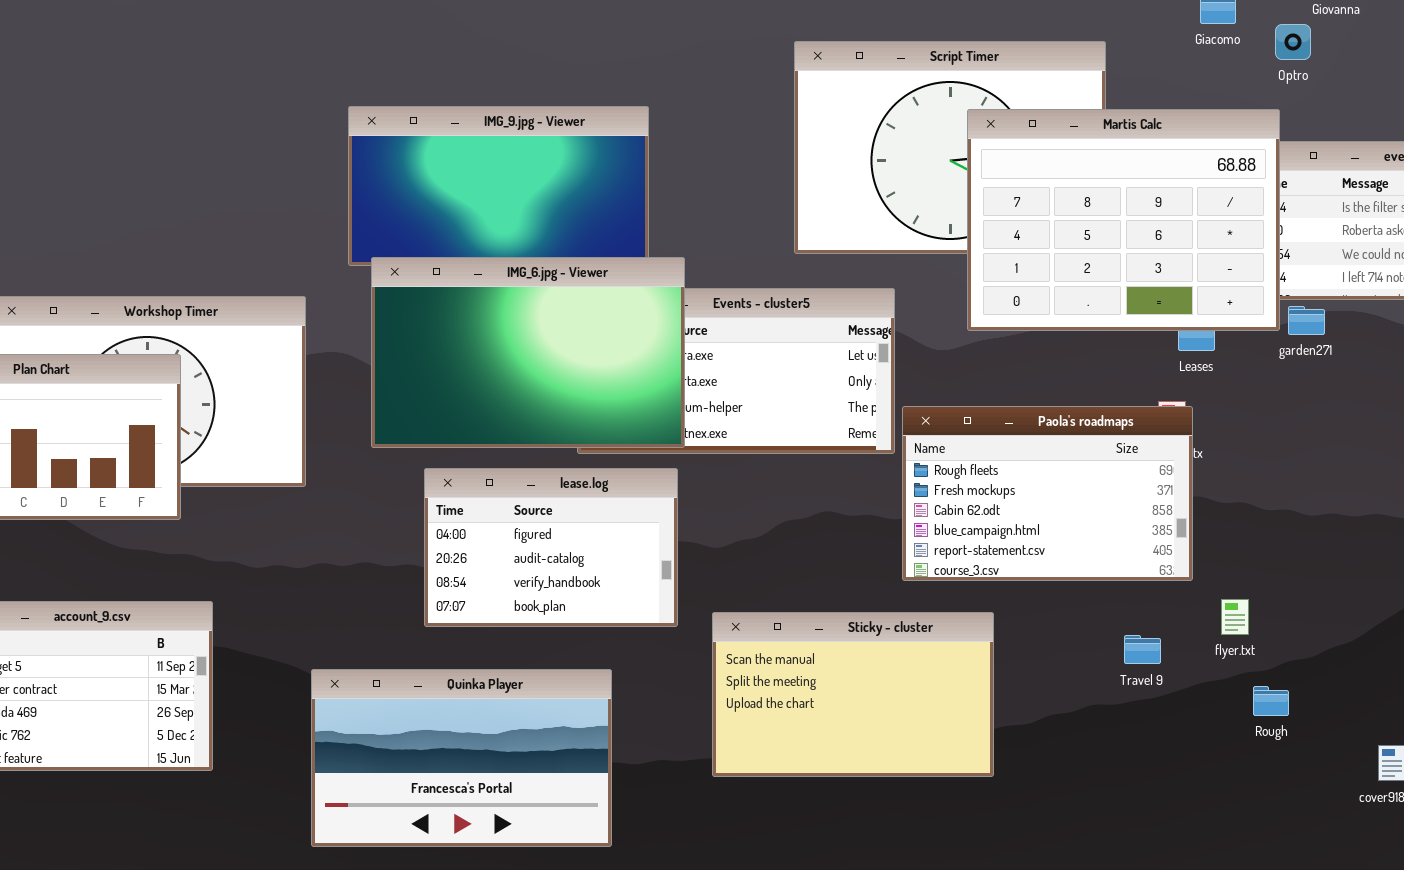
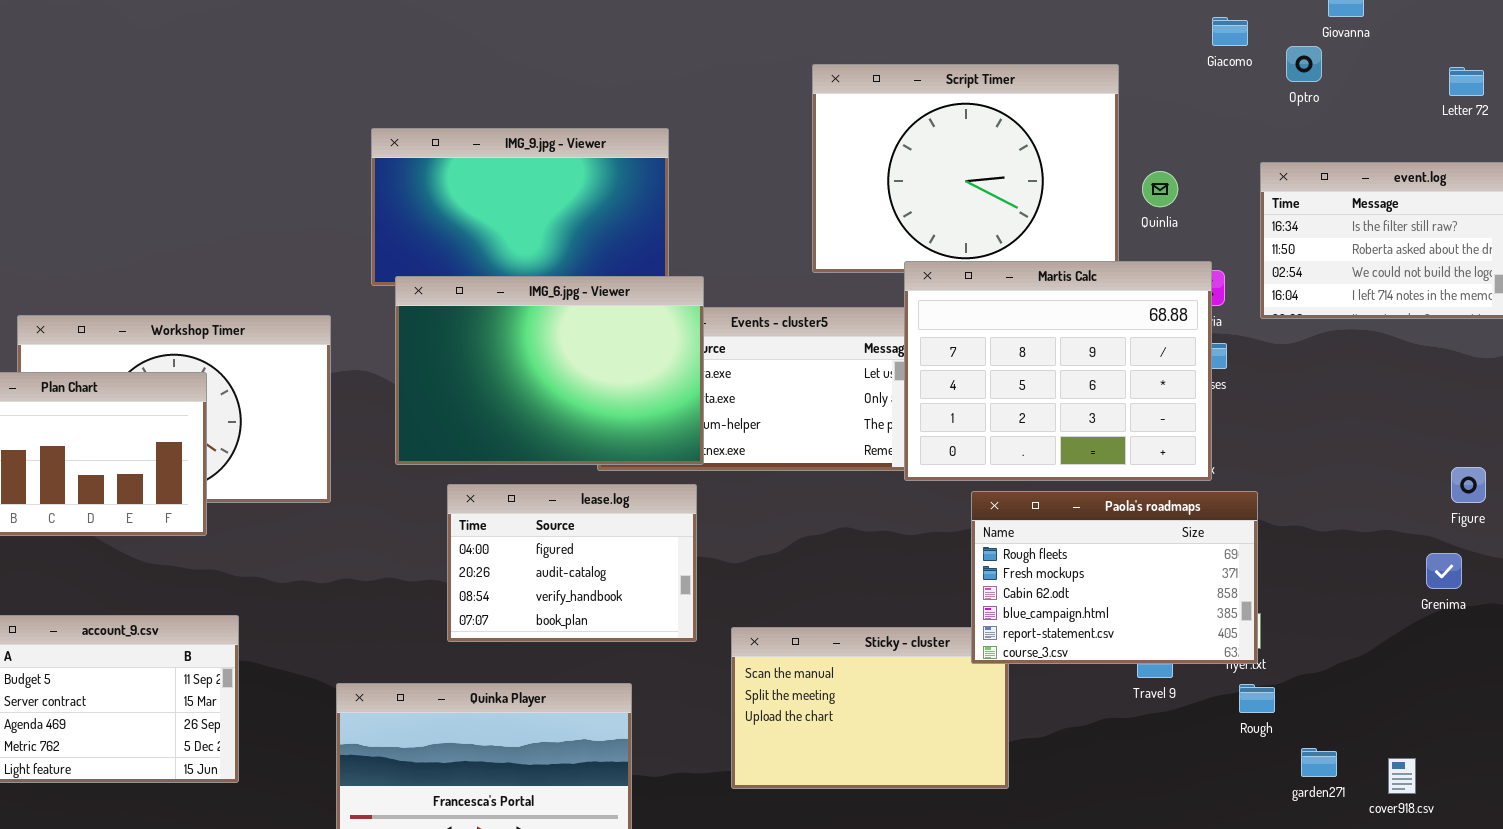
Martis Calc: [967,109,1280,331] -> [904,261,1212,481], moved
garden271: [1288,306,1325,335] -> [1301,748,1337,777], moved
Paola's roadmaps: [902,406,1193,581] -> [971,491,1258,664], moved
Rough: [1253,686,1289,716] -> [1239,684,1275,713], moved

